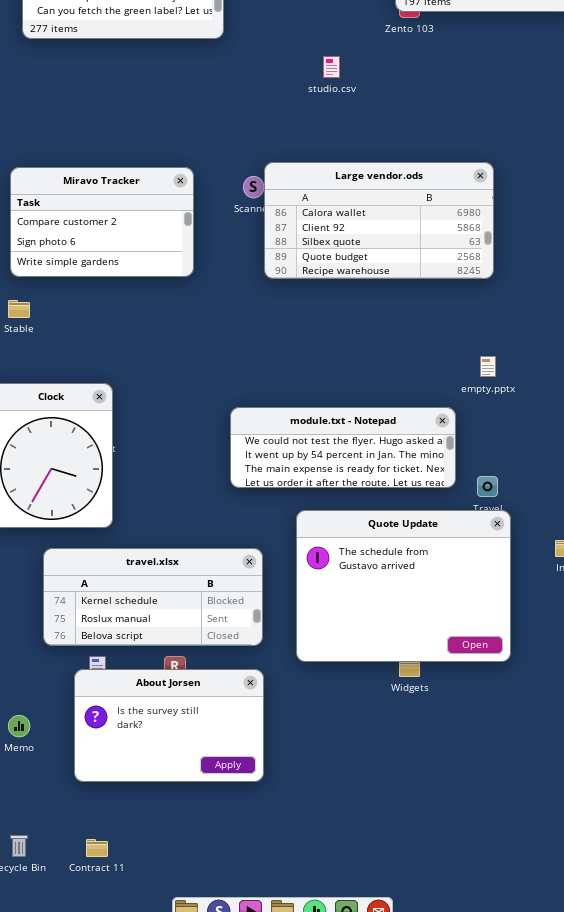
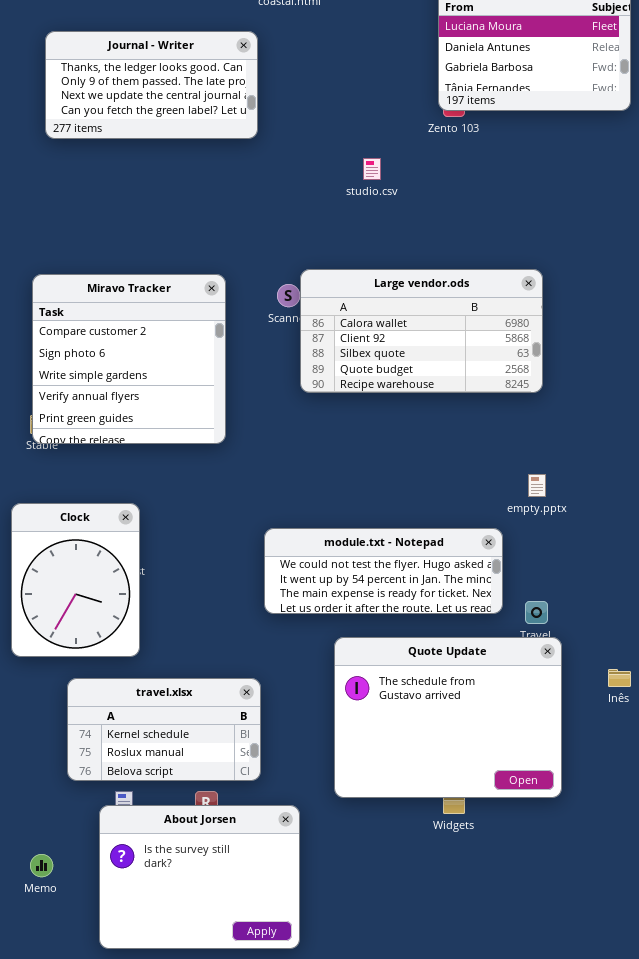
Miravo Tracker: [10,167,194,277] -> [32,274,226,444], resized
travel.xlsx: [43,548,263,646] -> [67,678,261,781], resized
About Jorsen: [74,669,264,782] -> [99,805,300,949], resized

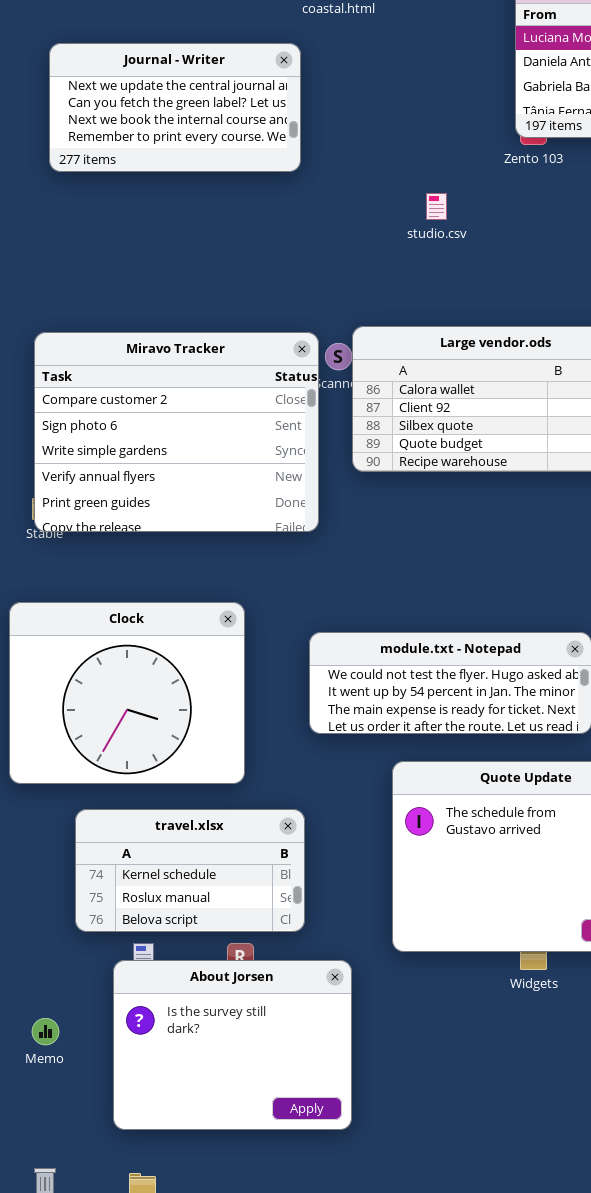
Journal - Writer: [45,31,258,139] -> [49,43,301,172], scrolled down 2 rows
Miravo Tracker: [32,274,226,444] -> [34,332,319,532], resized
Clock: [11,503,140,657] -> [9,602,245,784], resized

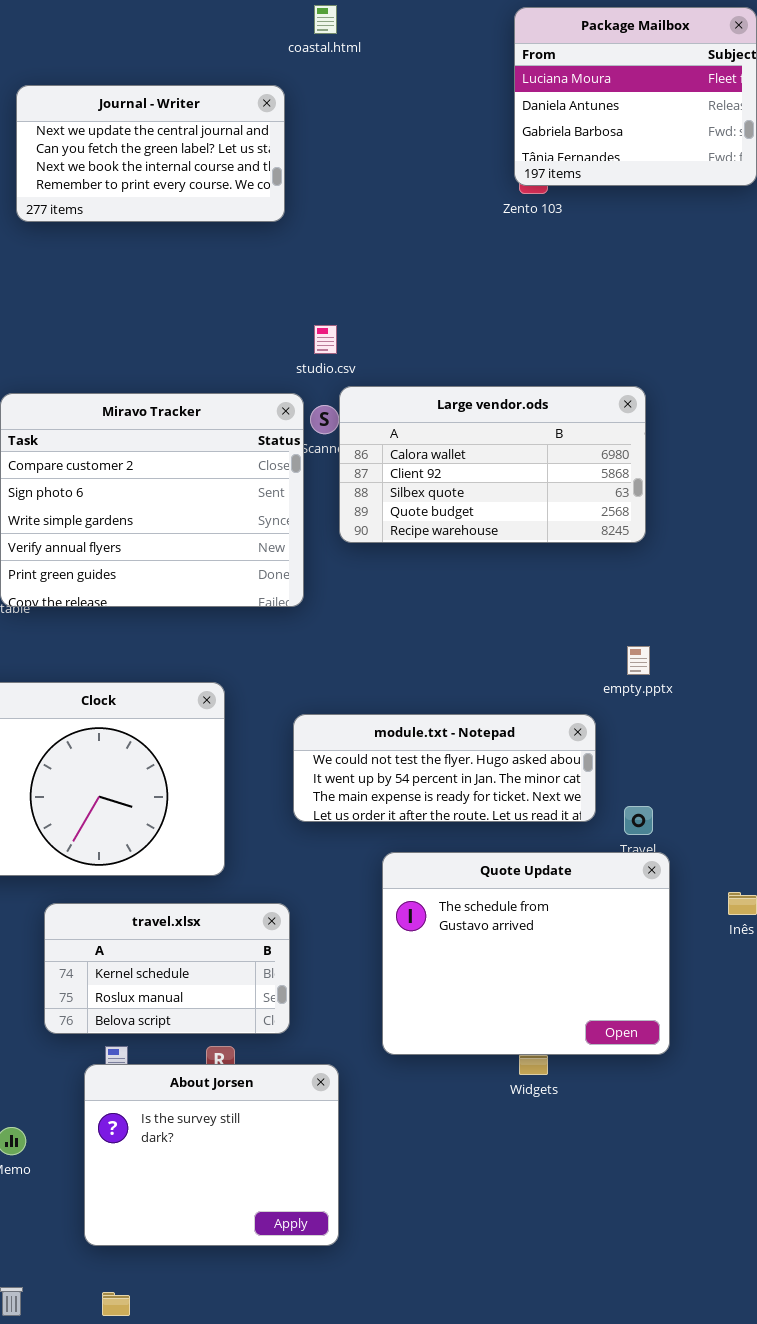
studio.csv: [426,193,447,220] -> [314,325,337,354], moved

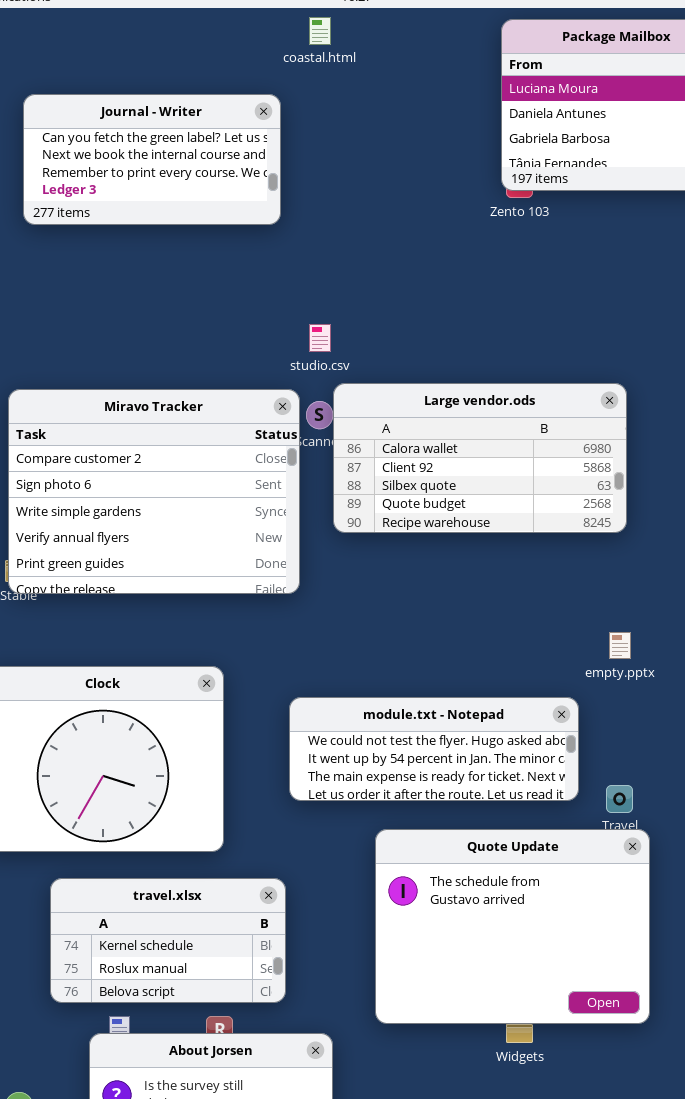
Journal - Writer: [16,85,285,222] -> [23,94,281,225], scrolled down 1 row

